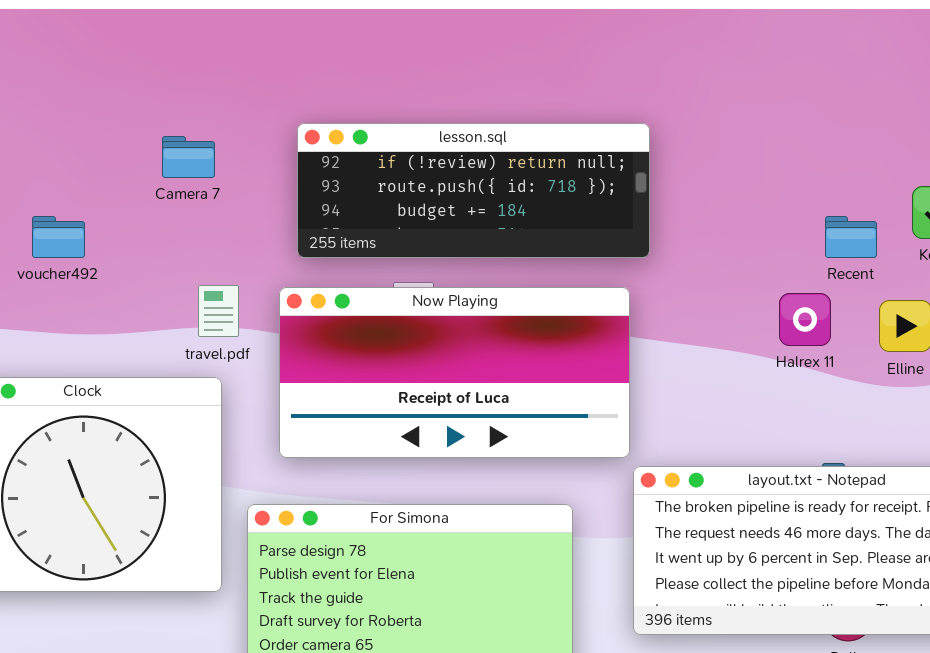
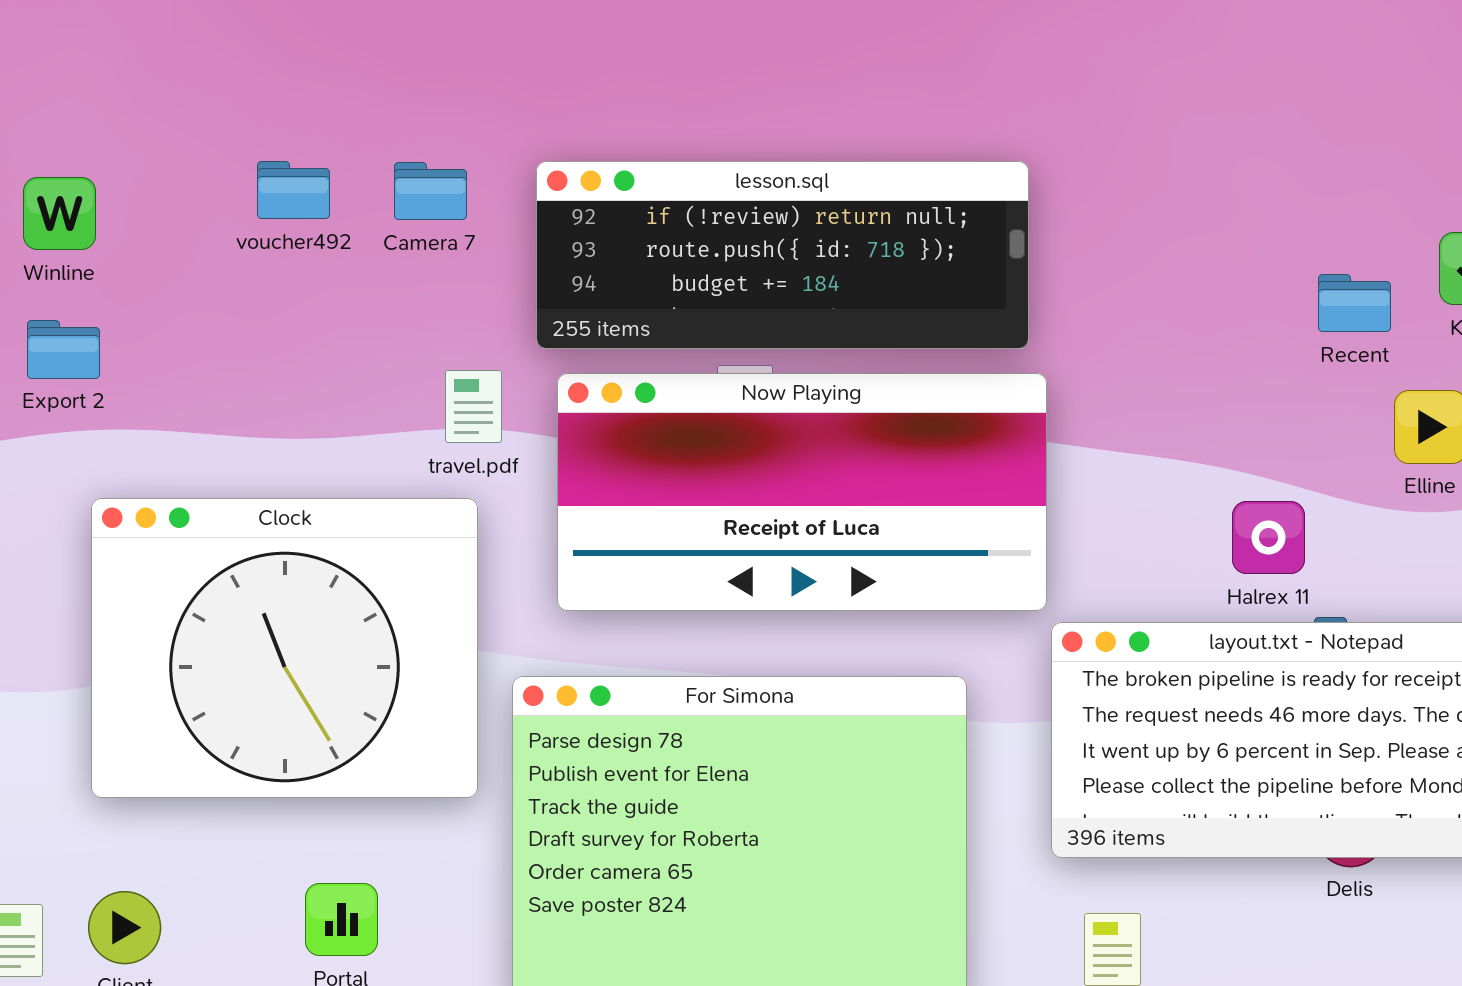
lesson.sql: [297,123,650,258] -> [536,161,1029,349], moved
voucher492: [32,216,85,258] -> [257,161,330,219], moved
Halrex 11: [779,293,831,346] -> [1232,501,1305,574], moved

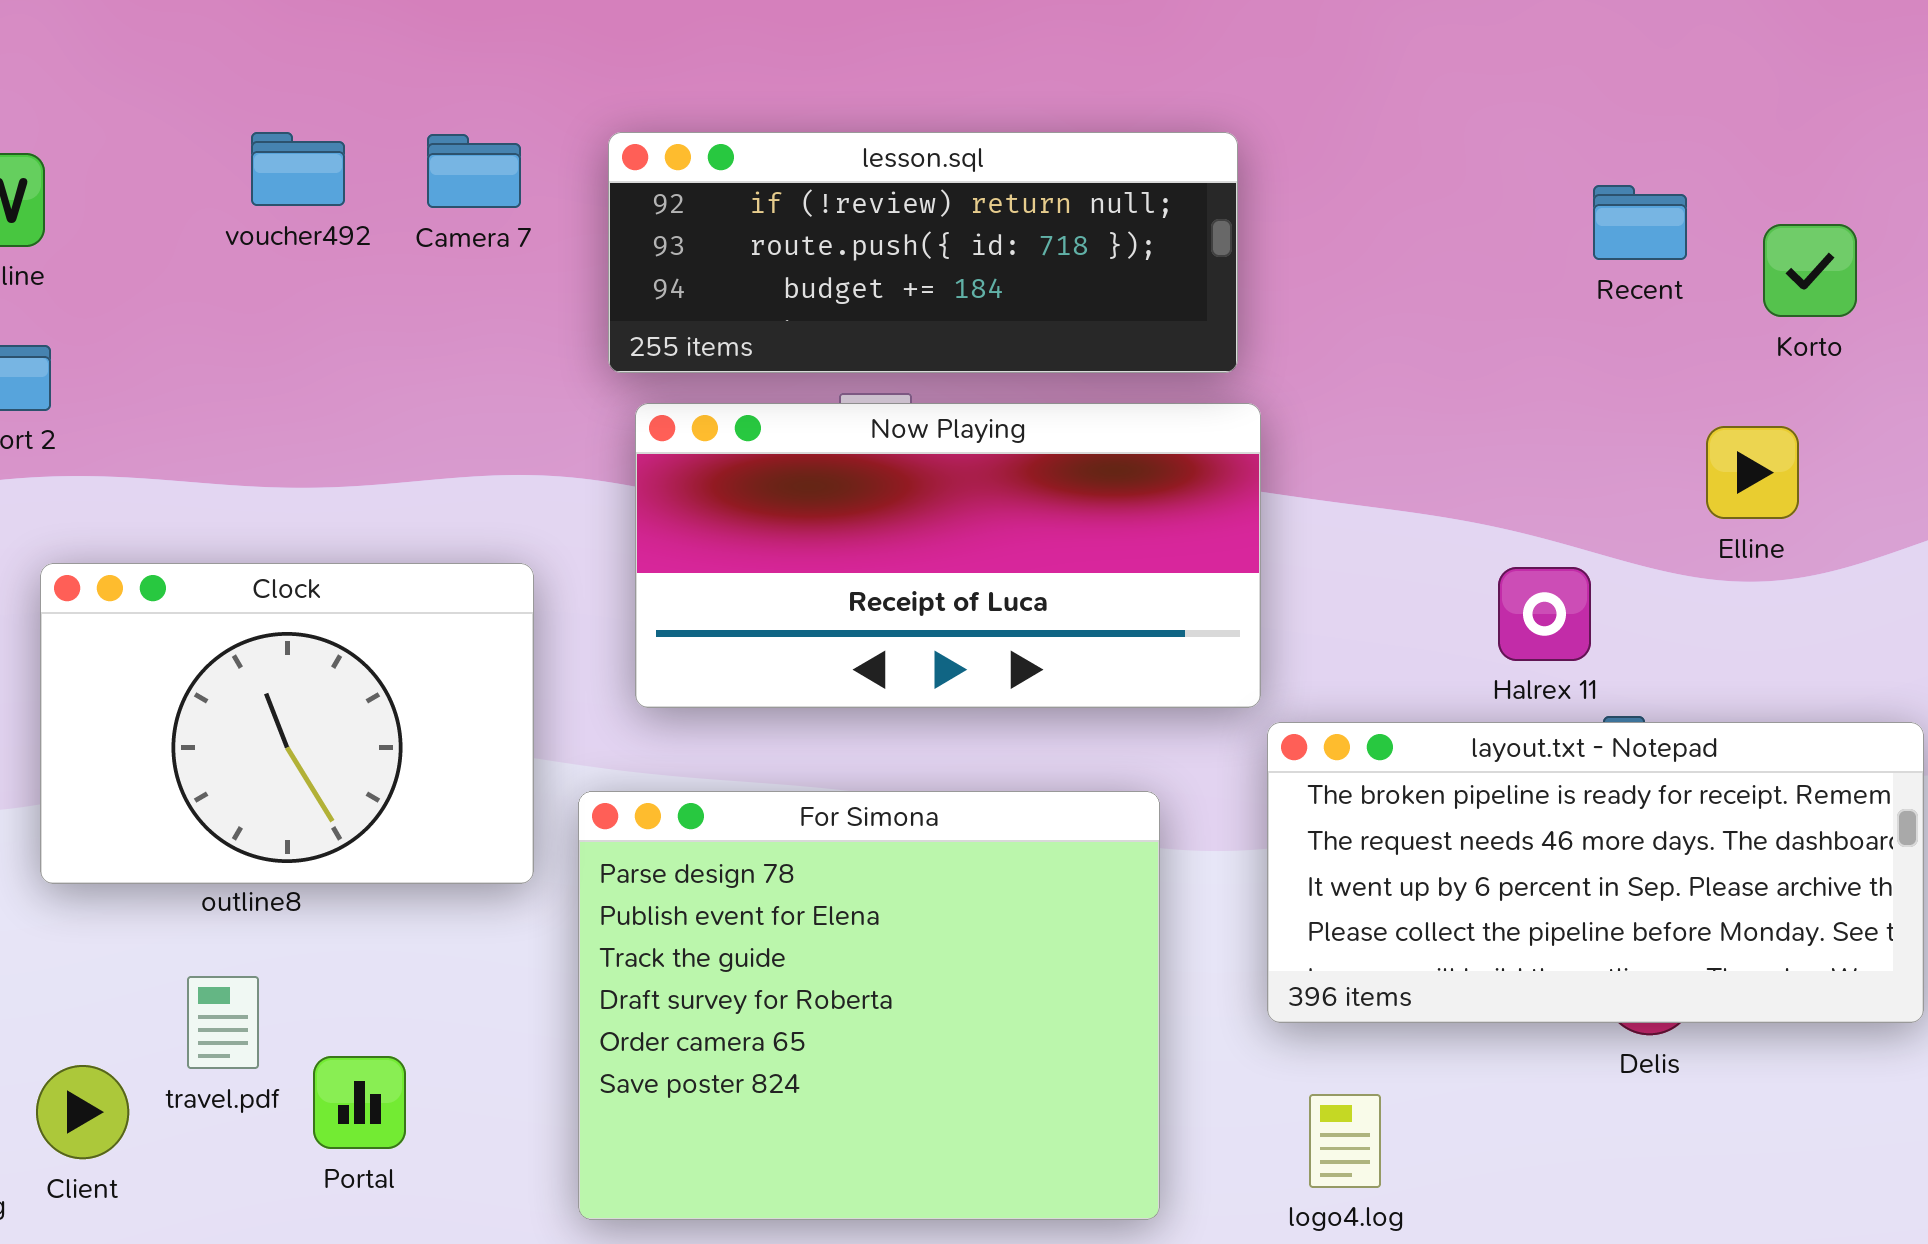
Recent: [1318,274,1391,332] -> [1593,185,1687,260], moved
travel.pdf: [445,370,502,443] -> [187,976,259,1069], moved
Clock: [91,498,478,798] -> [40,563,534,884], resized

